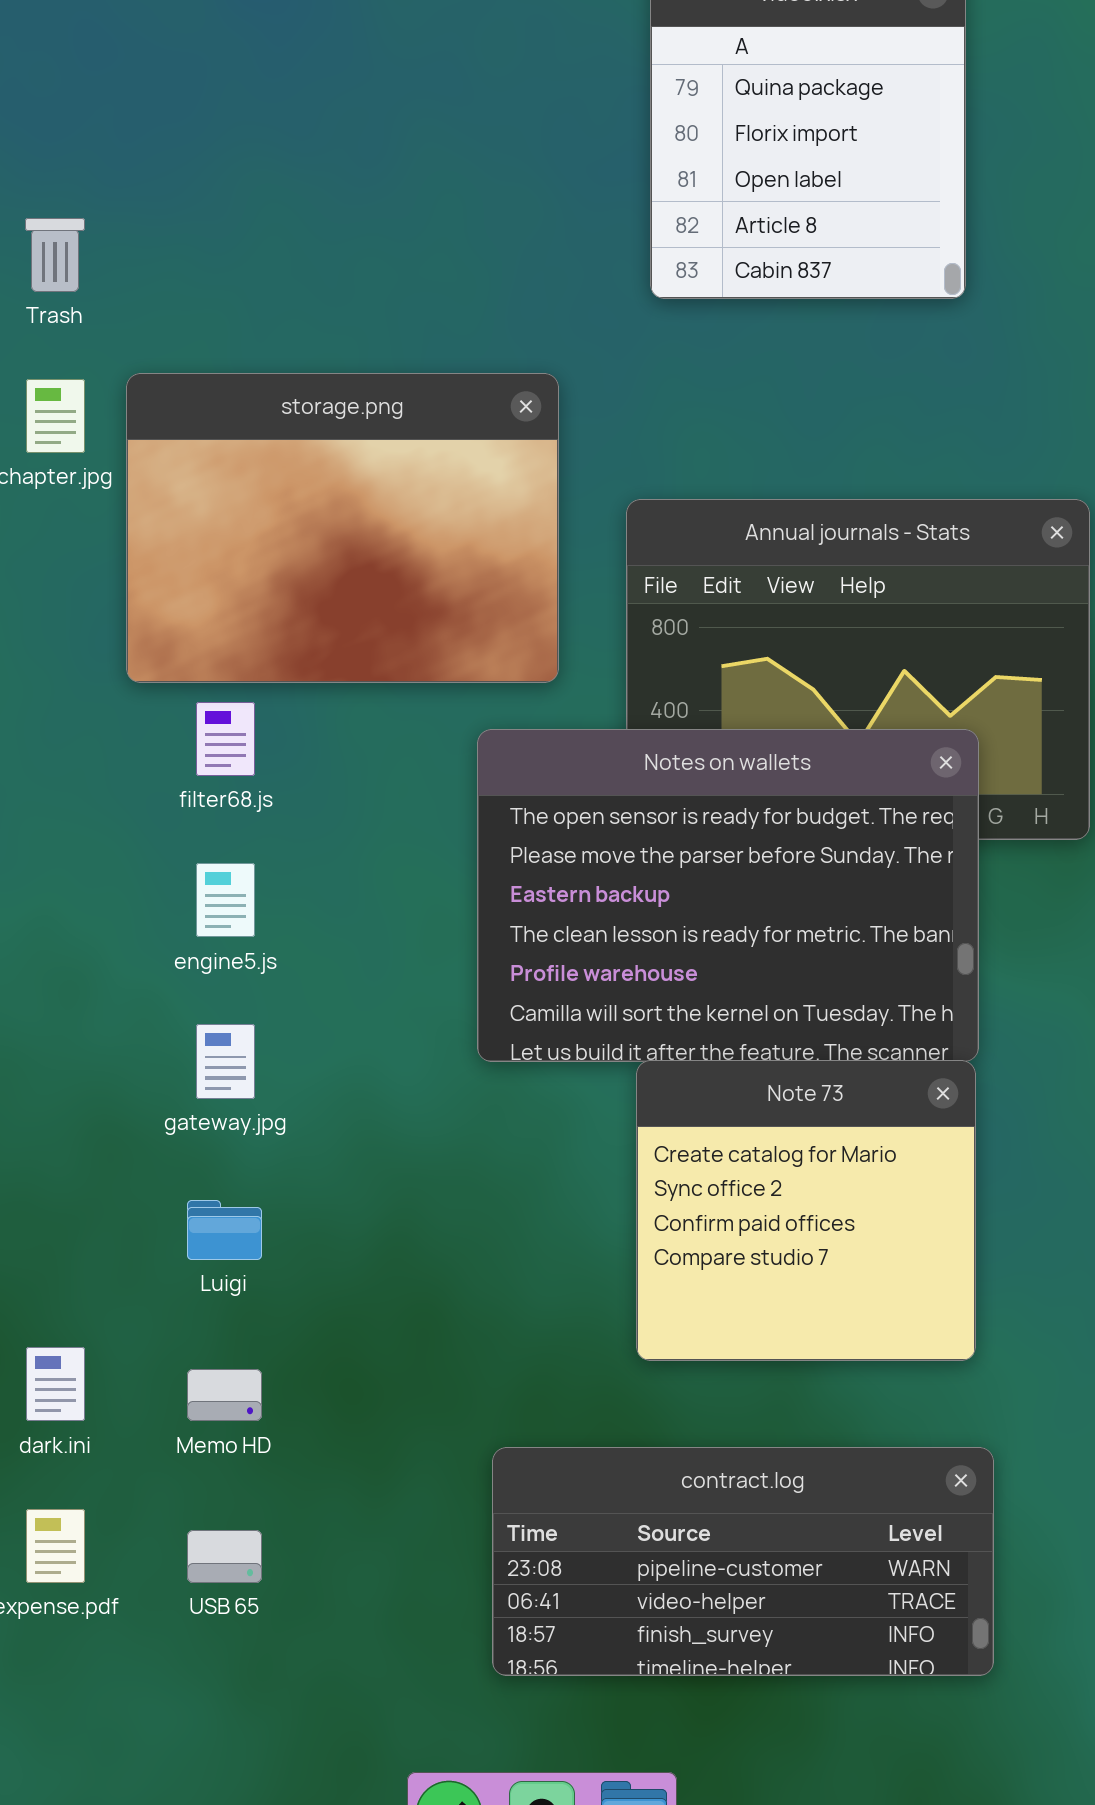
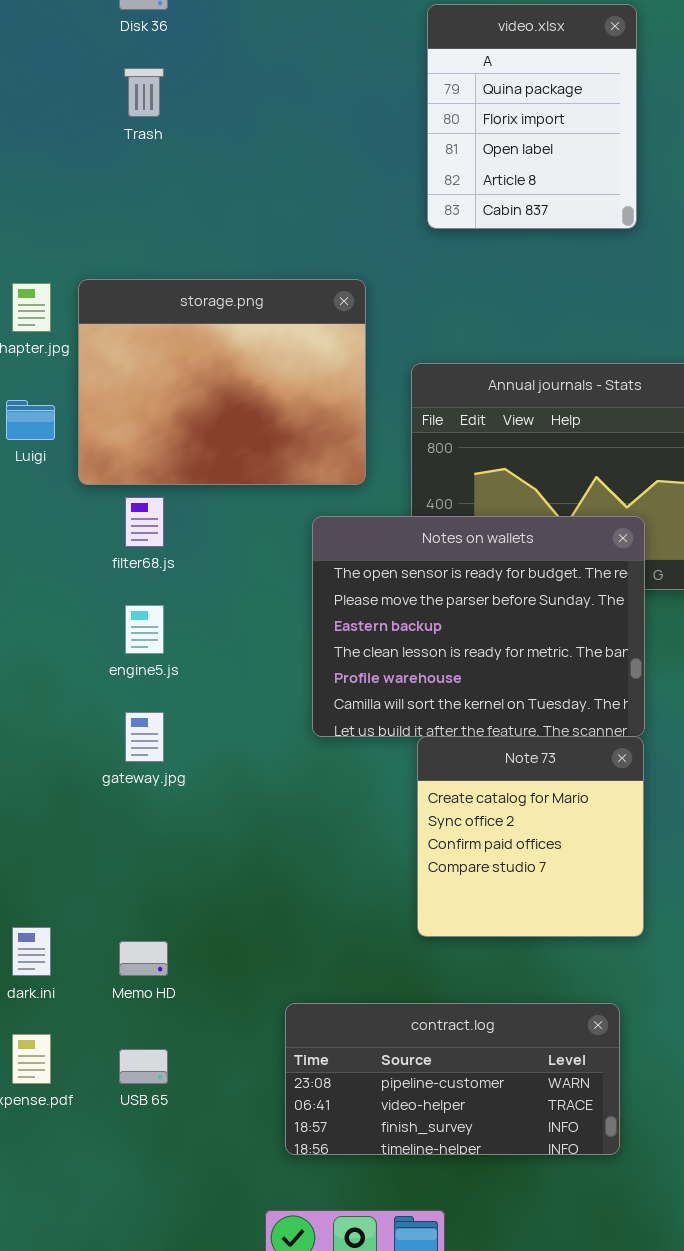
Trash: [25,218,85,292] -> [124,68,164,117], moved
Luigi: [187,1200,262,1260] -> [6,400,55,440], moved
contract.log: [492,1447,994,1676] -> [285,1003,620,1155], moved

